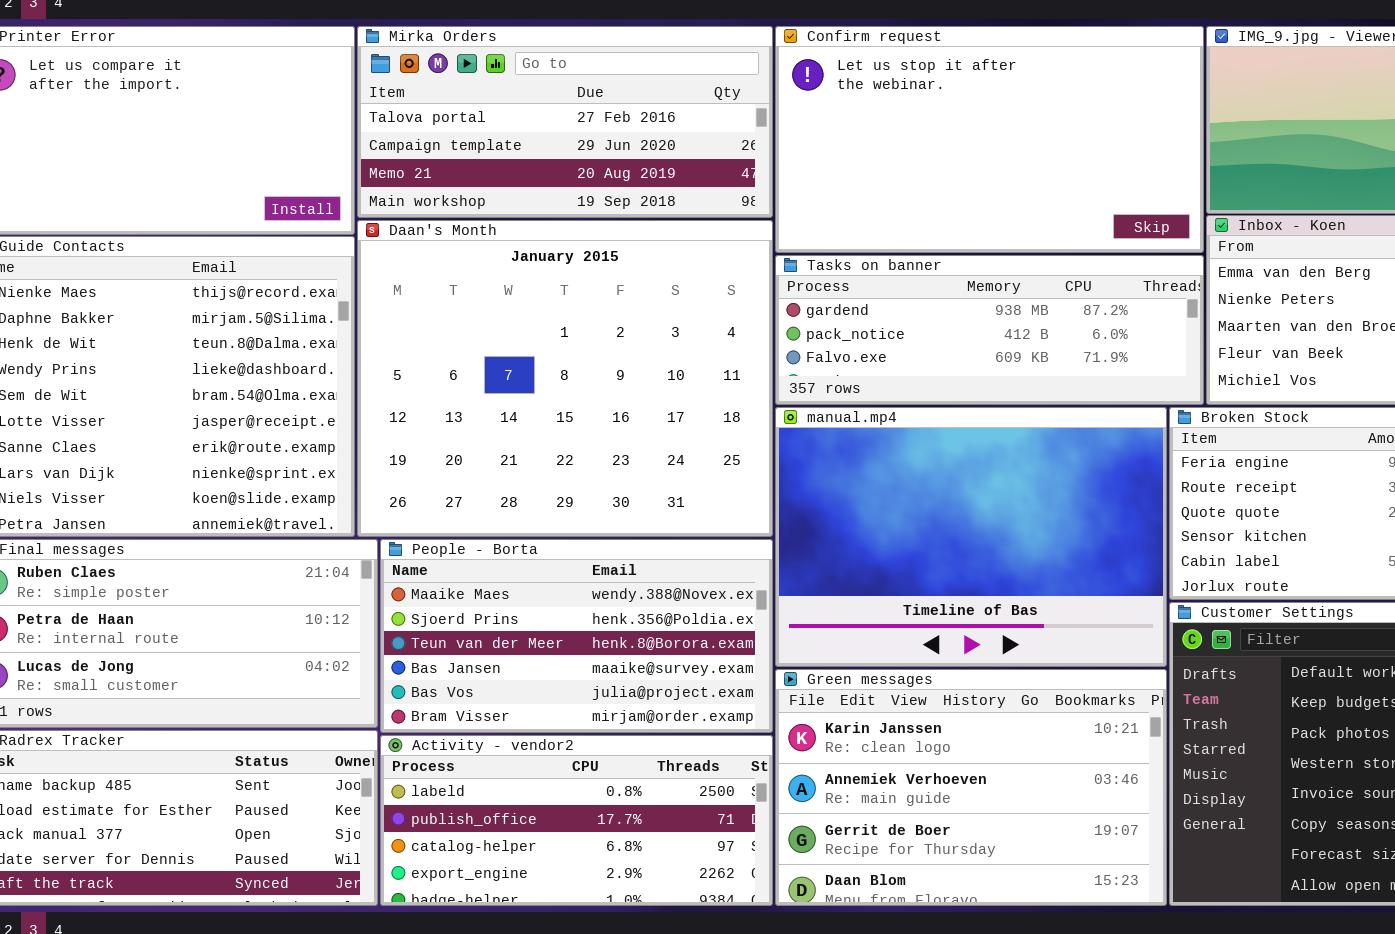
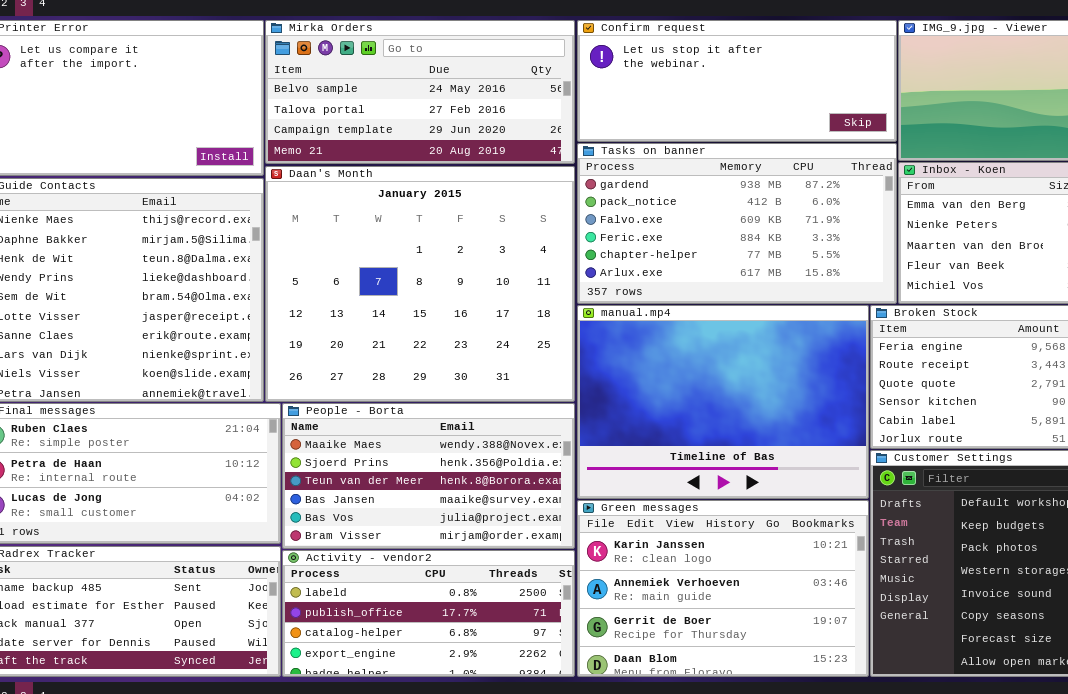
Mirka Orders: [357,26,773,218] -> [265,20,575,164], scrolled up 1 row
Confirm request: [775,26,1204,253] -> [577,20,897,142], resized
Tasks on banner: [775,255,1204,405] -> [577,143,897,304], resized

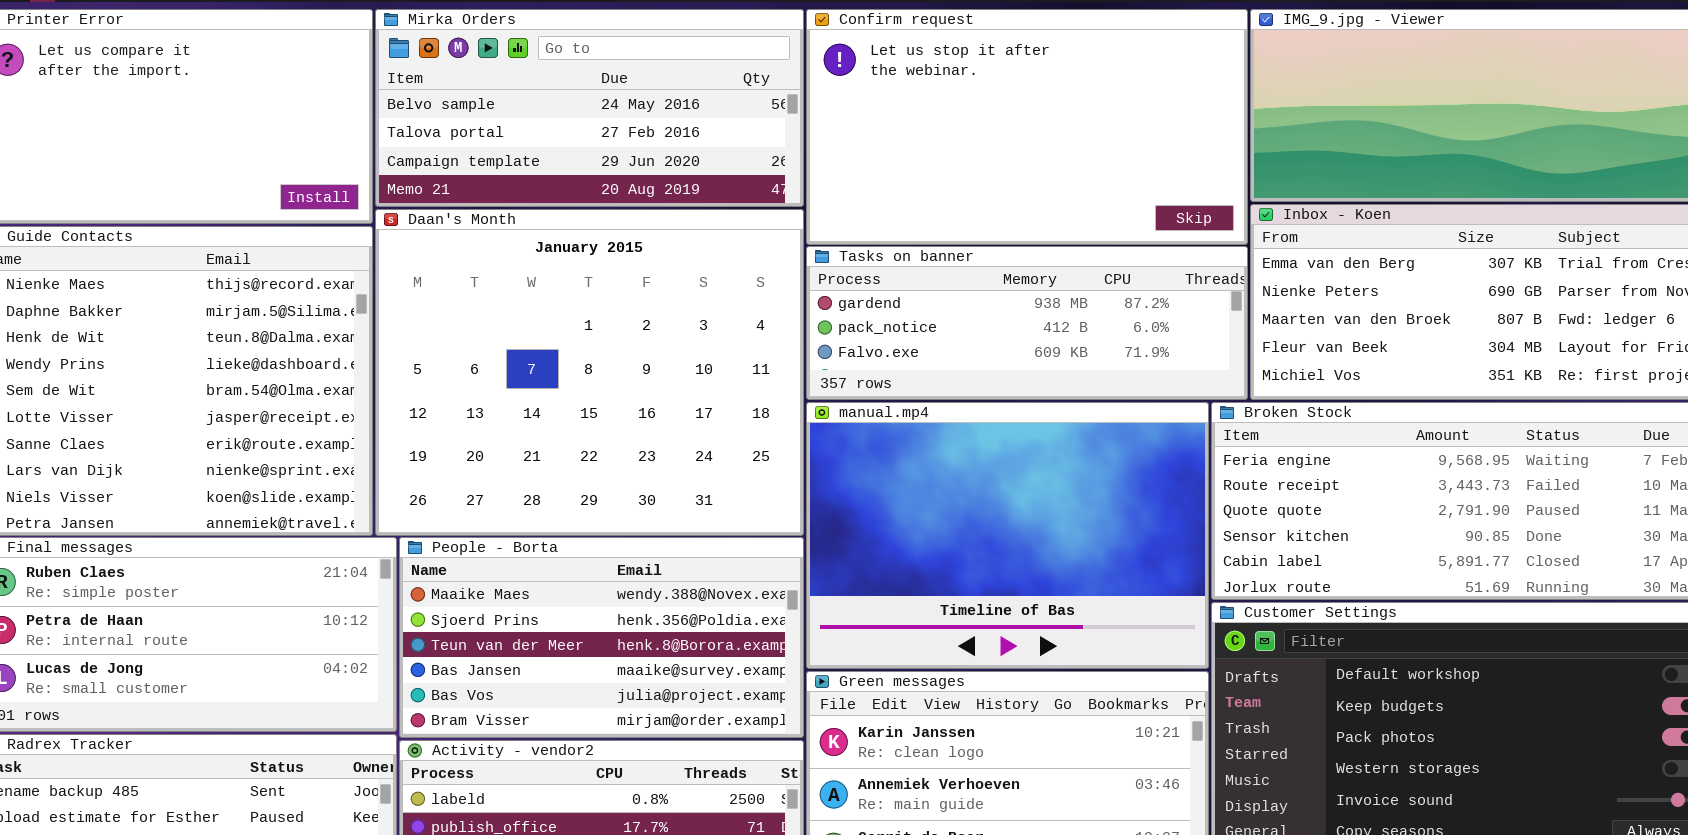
Confirm request: [577,20,897,142] -> [806,9,1248,245], resized
Tasks on banner: [577,143,897,304] -> [806,246,1248,400], resized

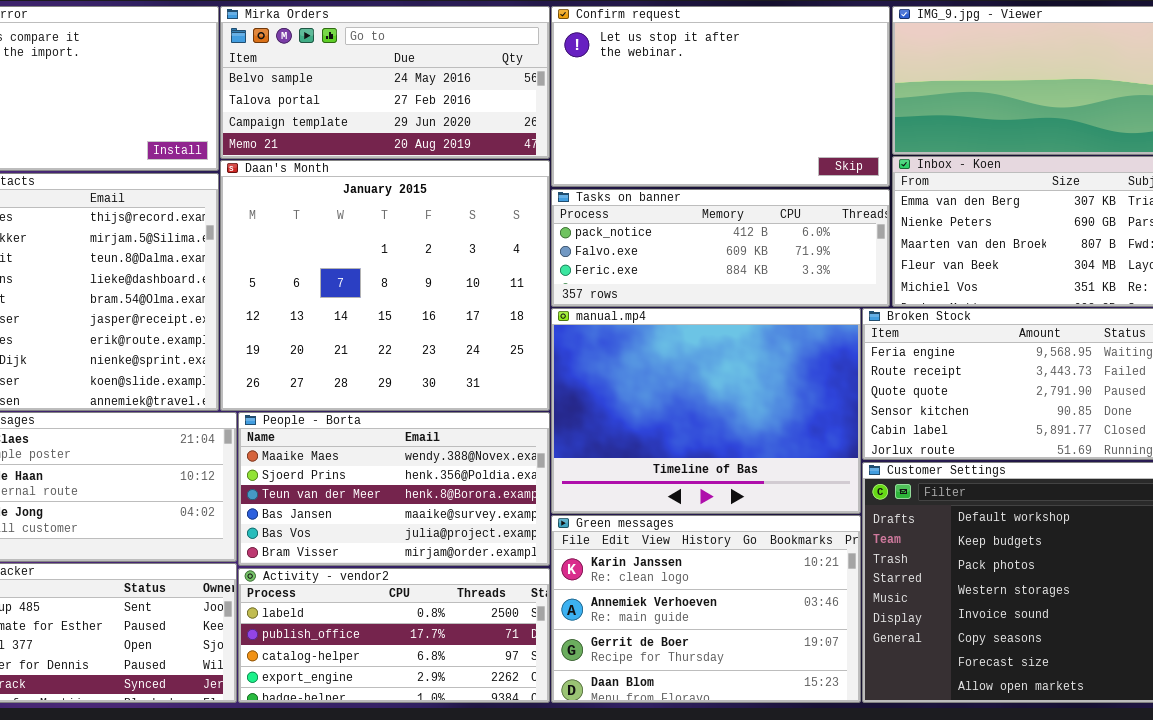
Tasks on banner: [806,246,1248,400] -> [551,189,890,307], scrolled down 1 row

